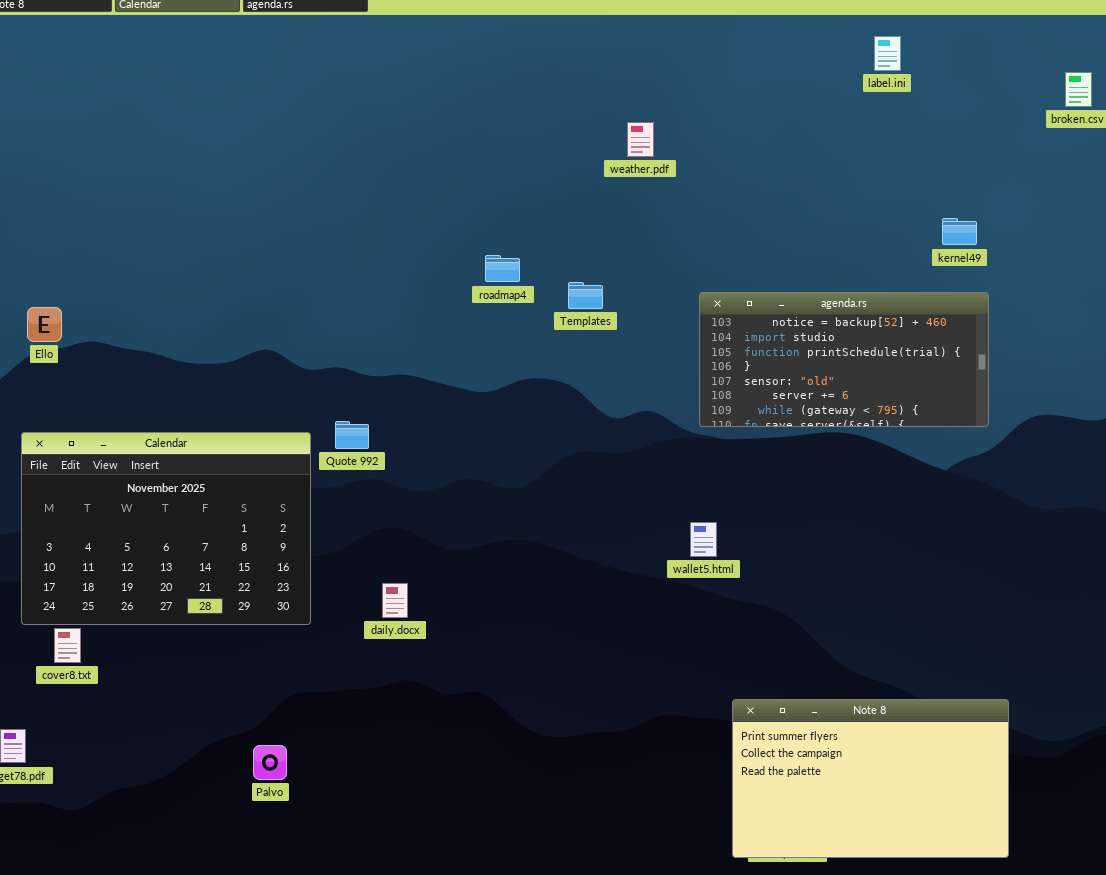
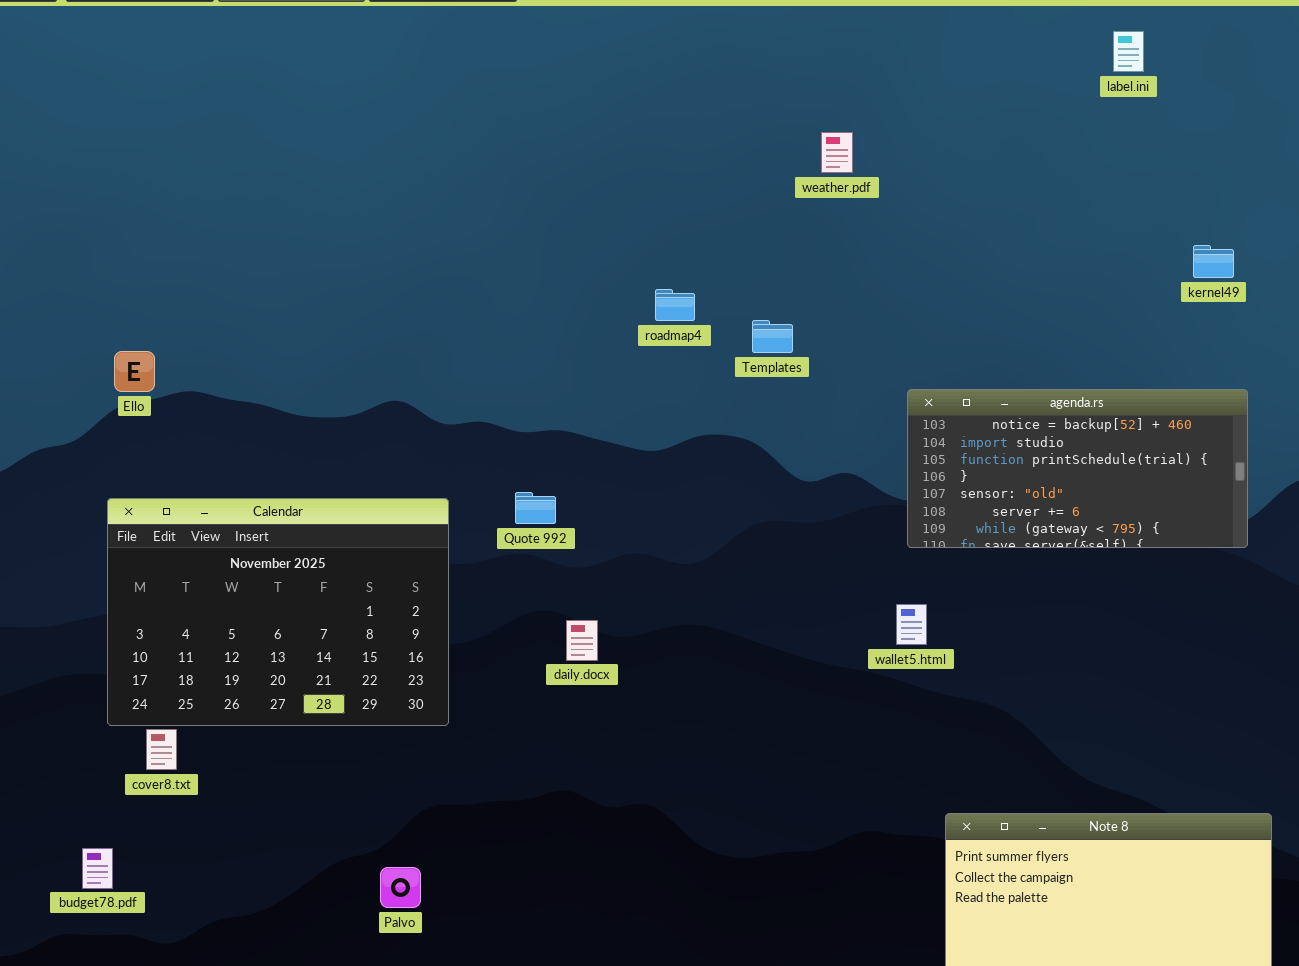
agenda.rs: [699,292,989,427] -> [907,389,1248,548], moved
Quote 992: [335,421,369,449] -> [515,492,556,524], moved
daily.docx: [382,583,408,618] -> [566,620,598,661], moved

